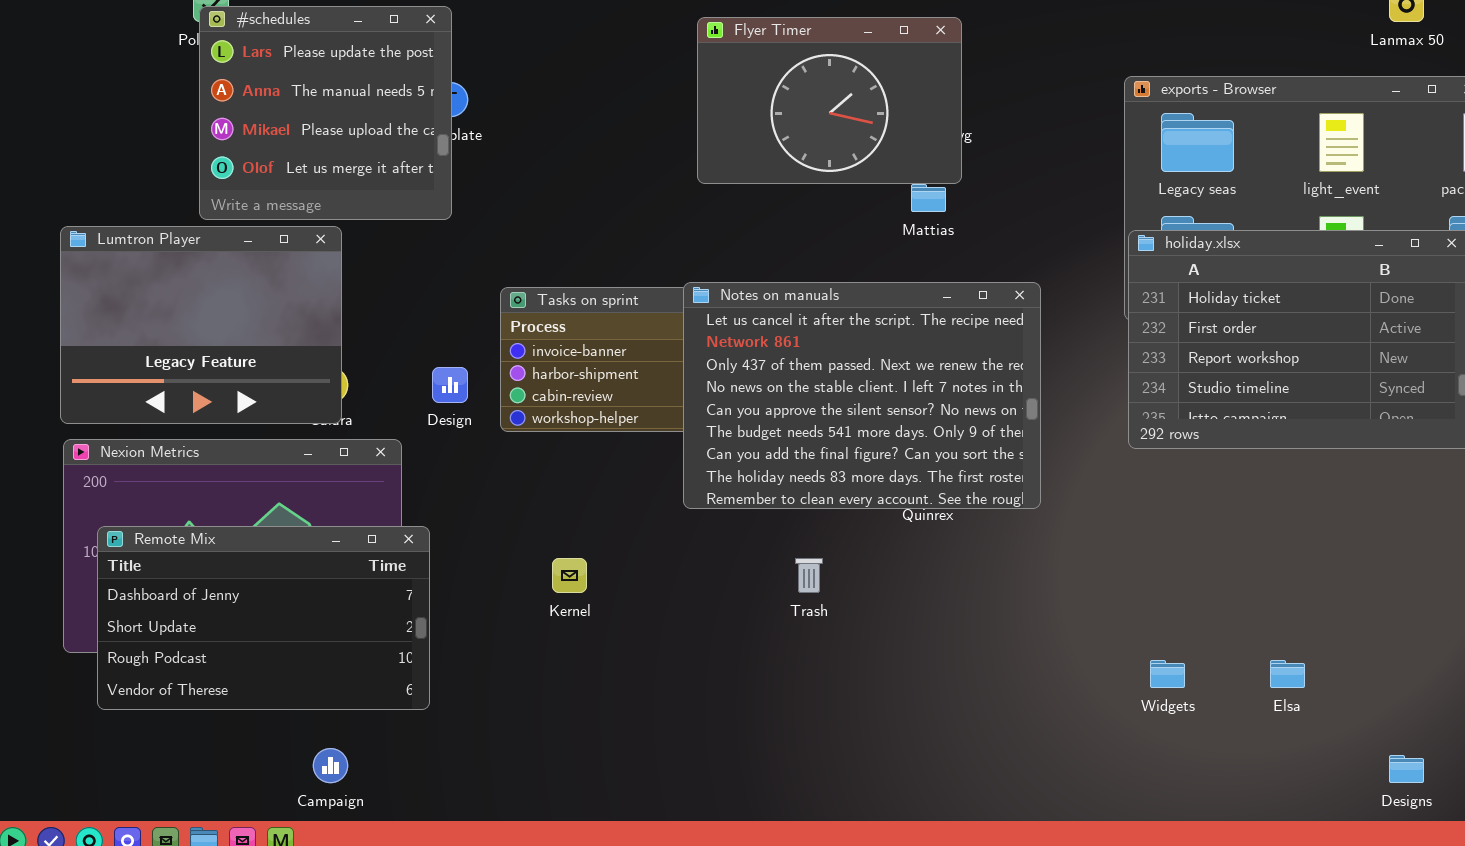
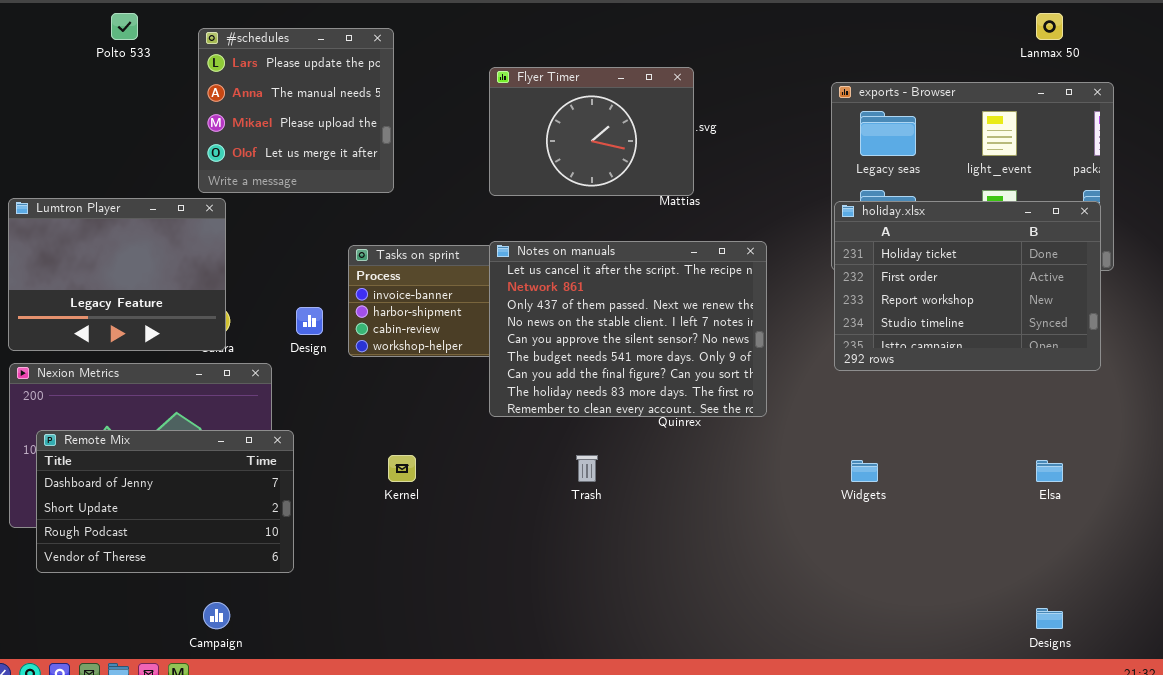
#schedules: [199,6,452,220] -> [198,28,394,193], moved
Flyer Timer: [697,17,962,184] -> [489,67,694,196], moved
Widgets: [1150,660,1185,688] -> [851,460,878,482], moved
Elsa: [1270,660,1305,688] -> [1036,460,1063,482], moved

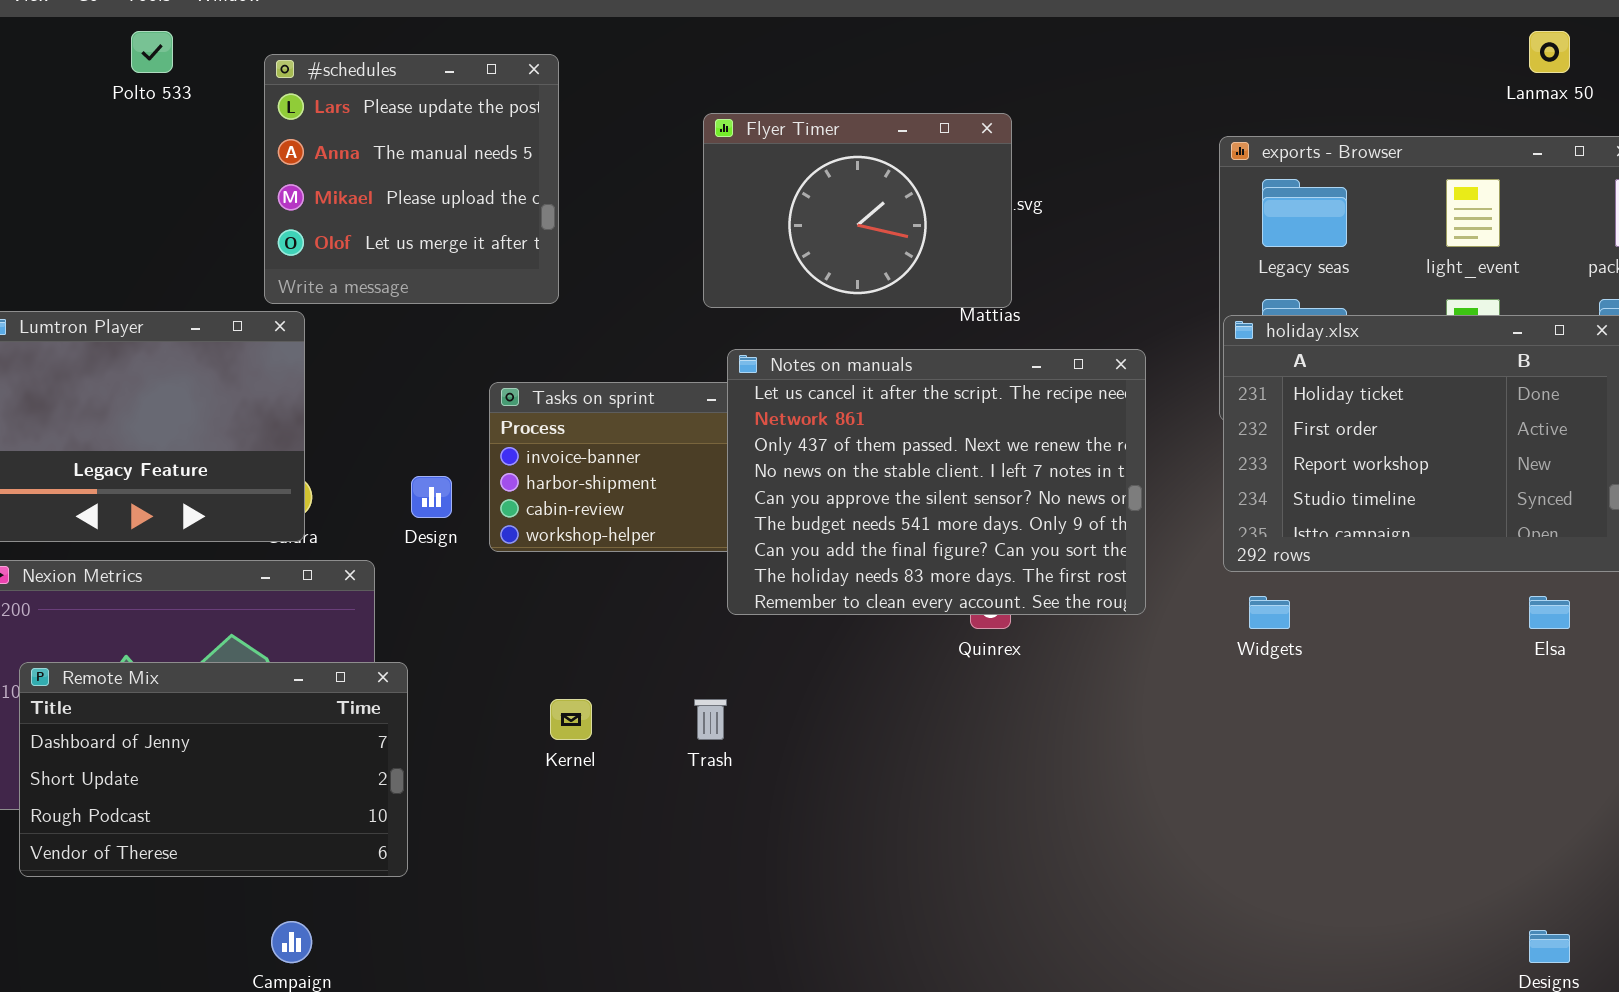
Notes on manuals: [489,241,767,417] -> [727,349,1146,615], moved
Trash: [576,455,598,482] -> [694,699,727,740], moved
Widgets: [851,460,878,482] -> [1249,596,1290,629], moved
Elsa: [1036,460,1063,482] -> [1529,596,1570,629], moved

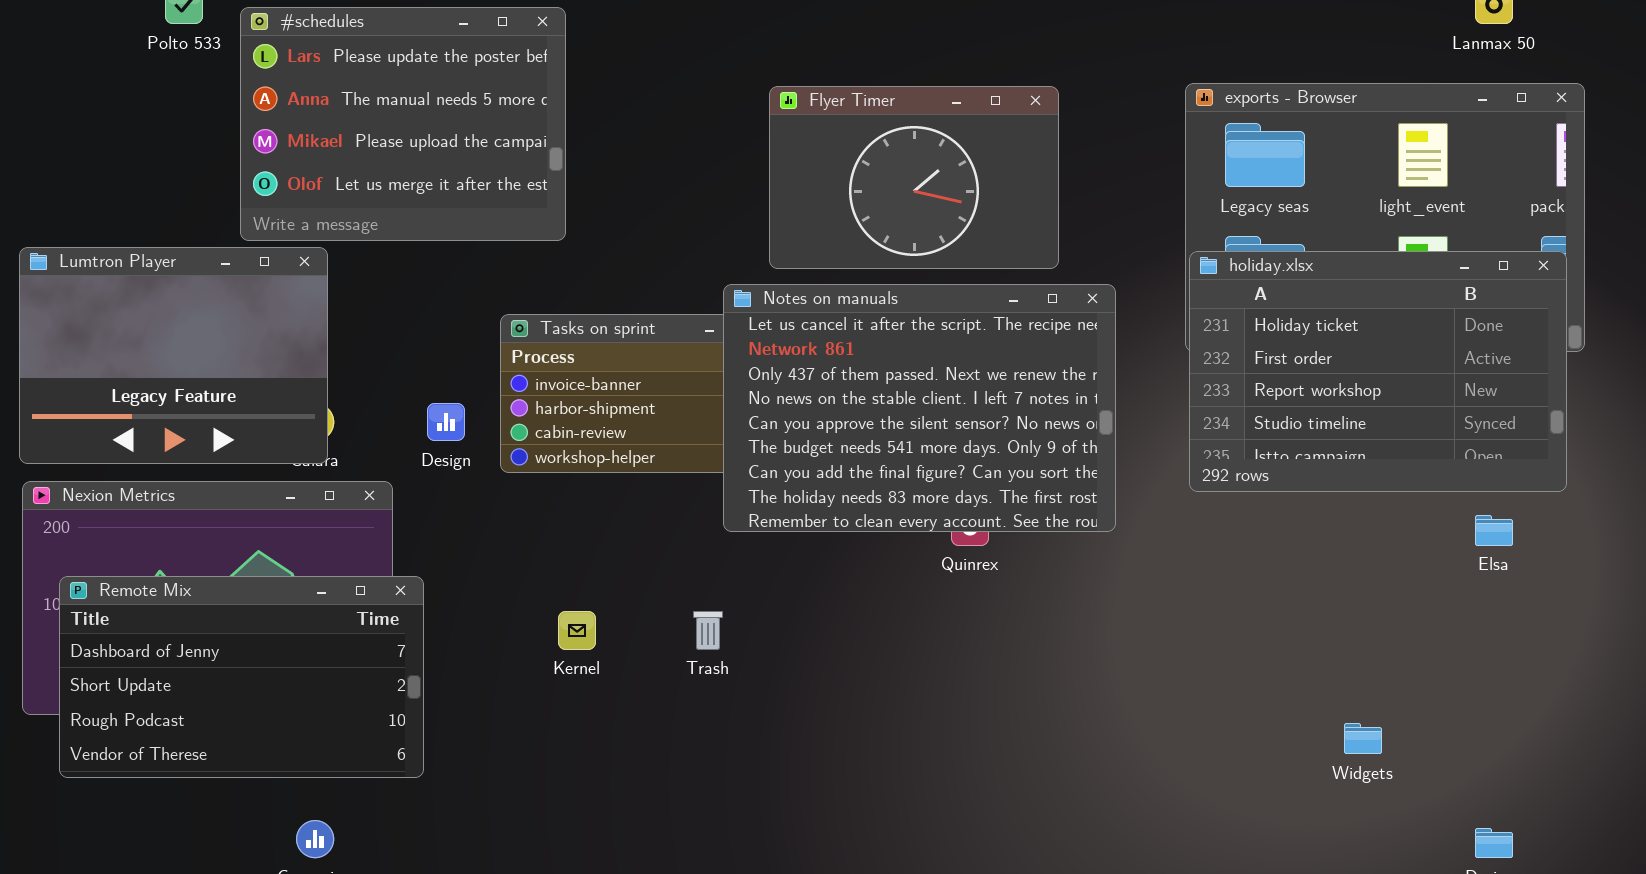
#schedules: [264,54,559,304] -> [240,7,566,241], resized
Flyer Timer: [703,113,1012,308] -> [769,86,1059,269], moved
Widgets: [1249,596,1290,629] -> [1344,723,1382,754], moved

